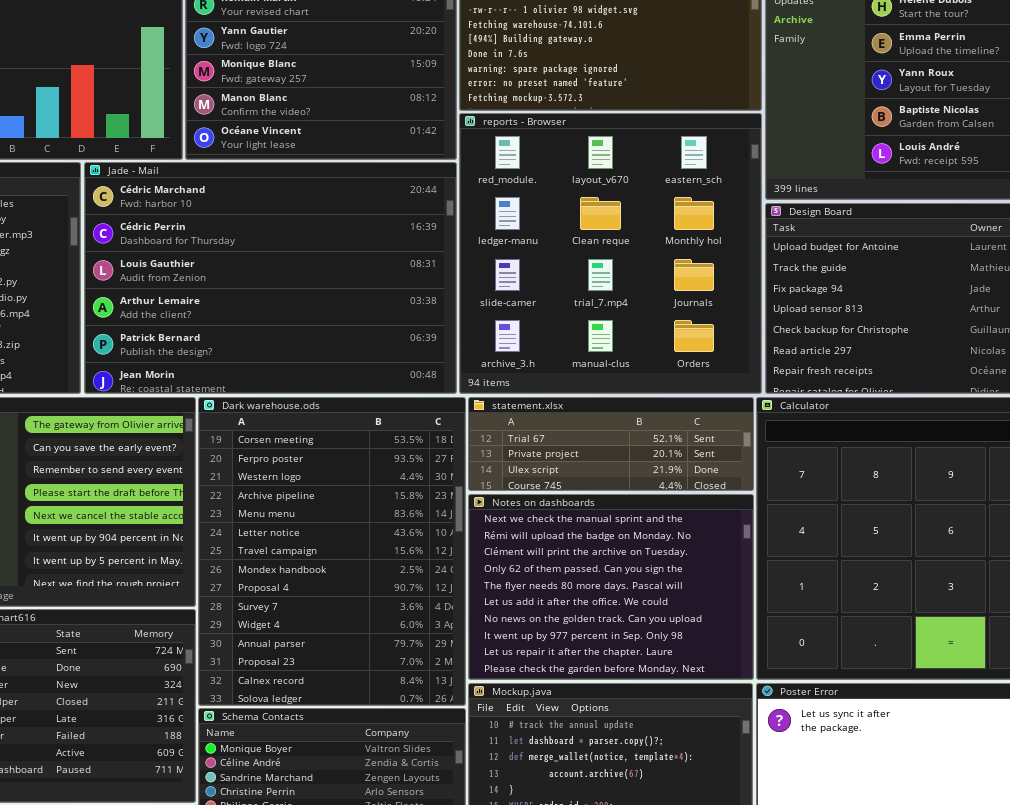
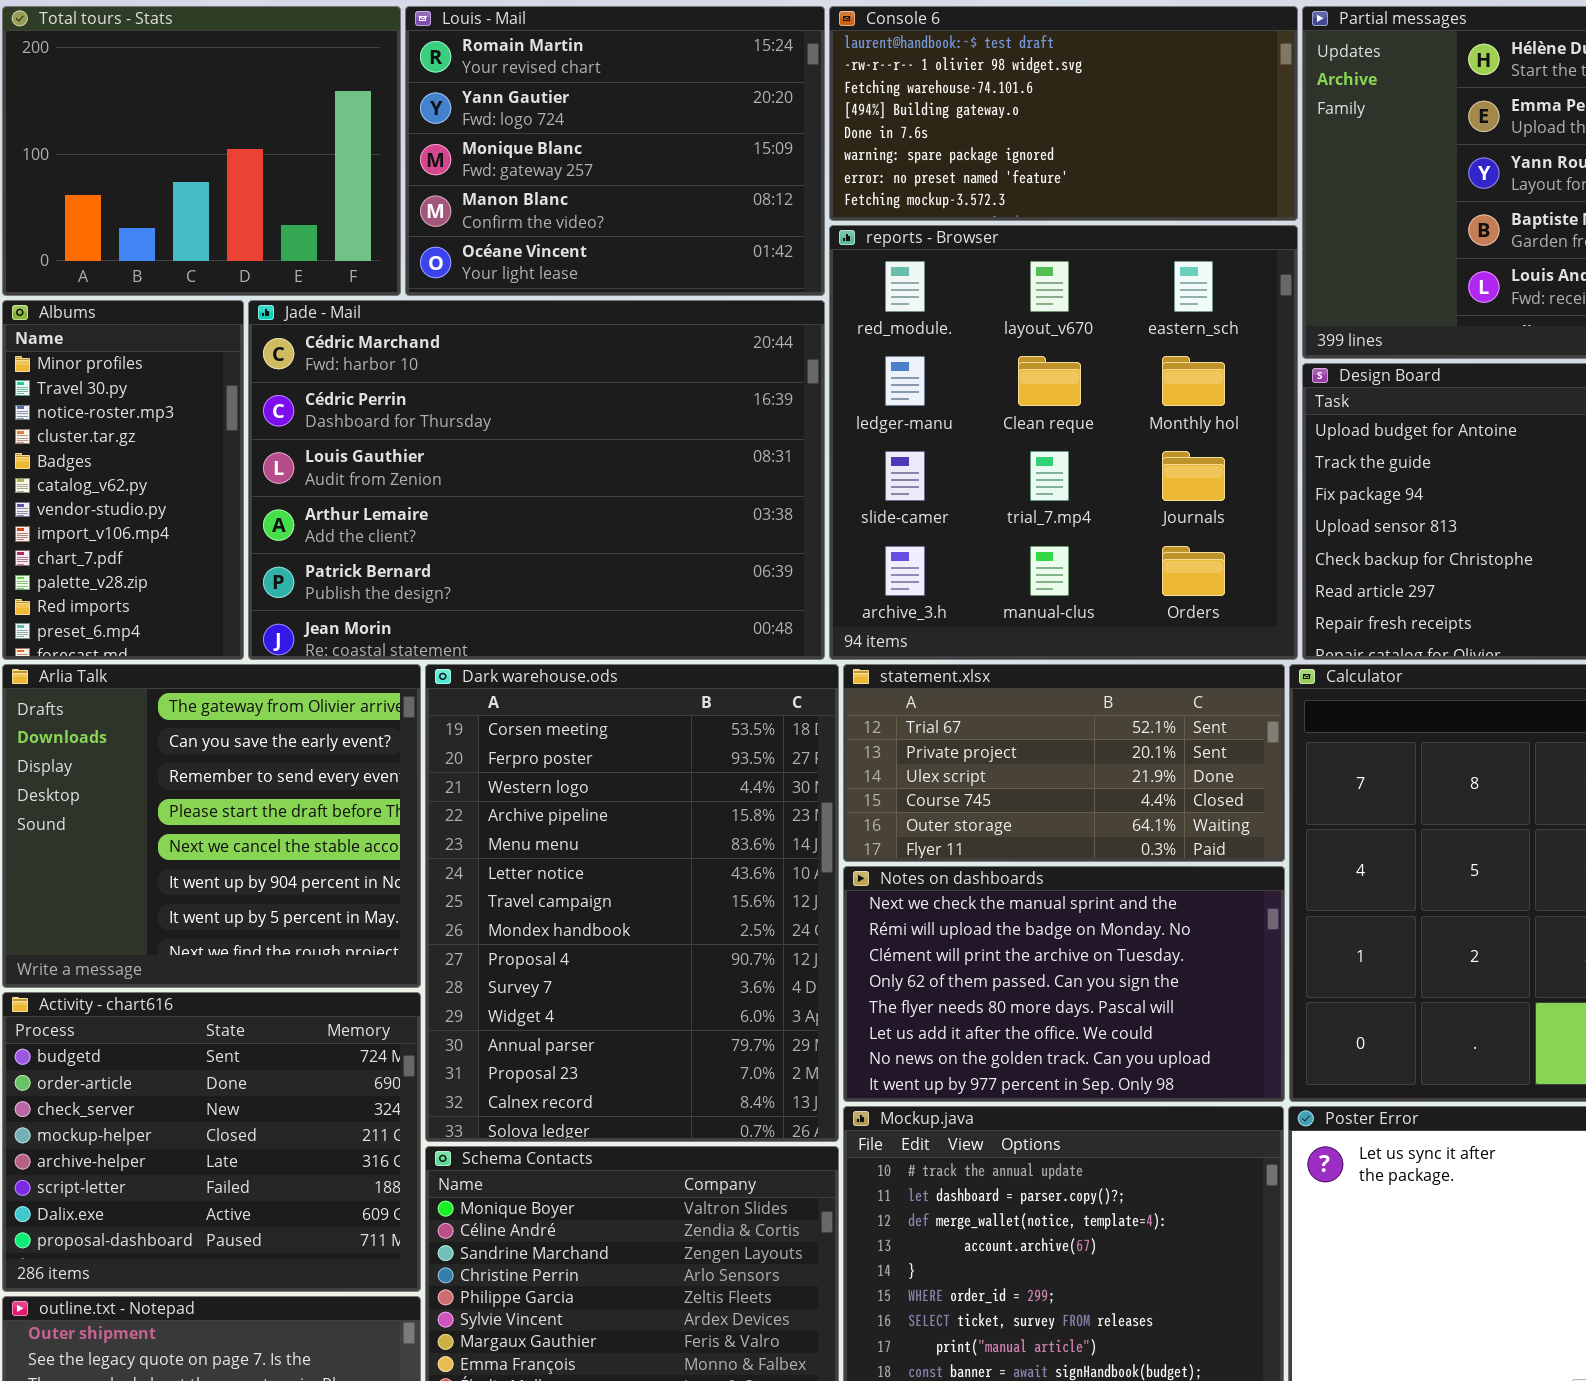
statement.xlsx: [468,397,754,491] -> [843,664,1285,862], resized
Notes on dashboards: [468,494,754,680] -> [843,866,1285,1102], resized

